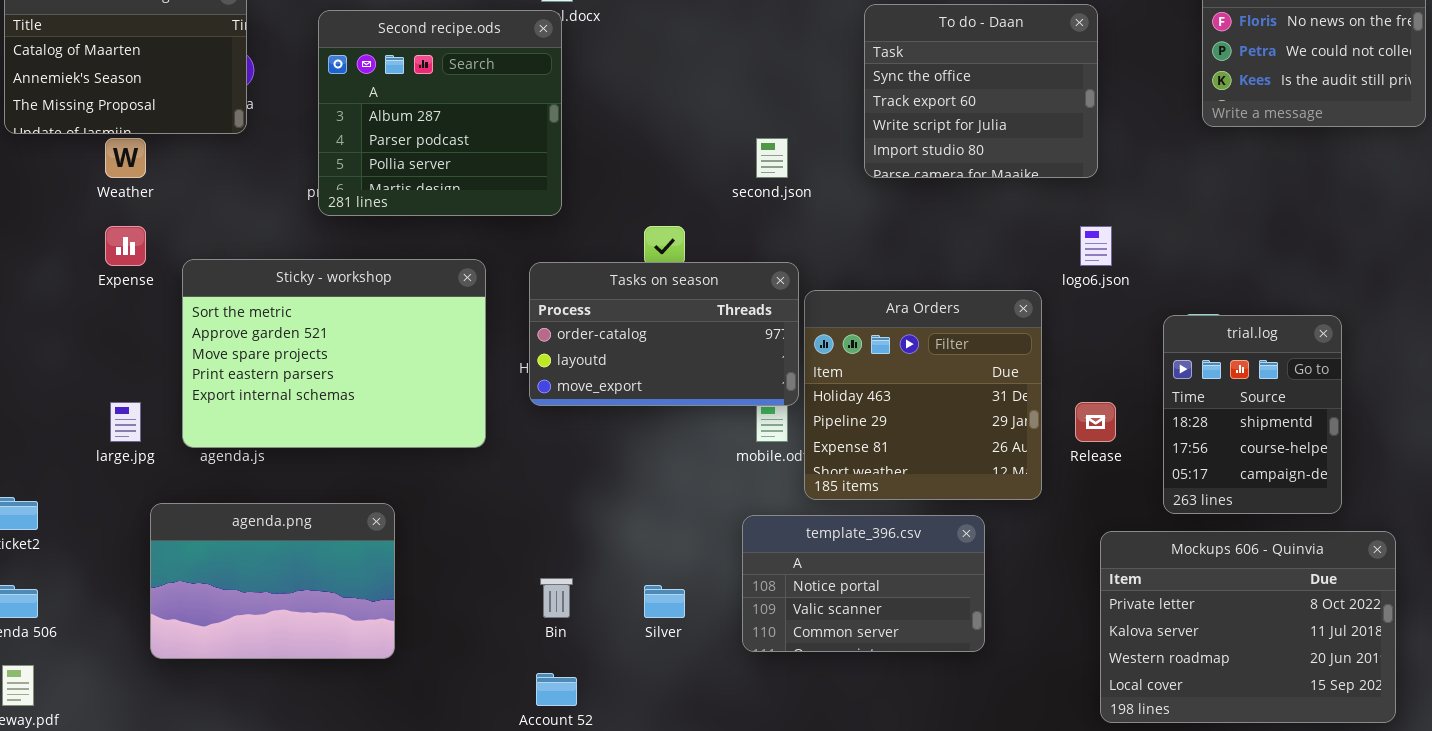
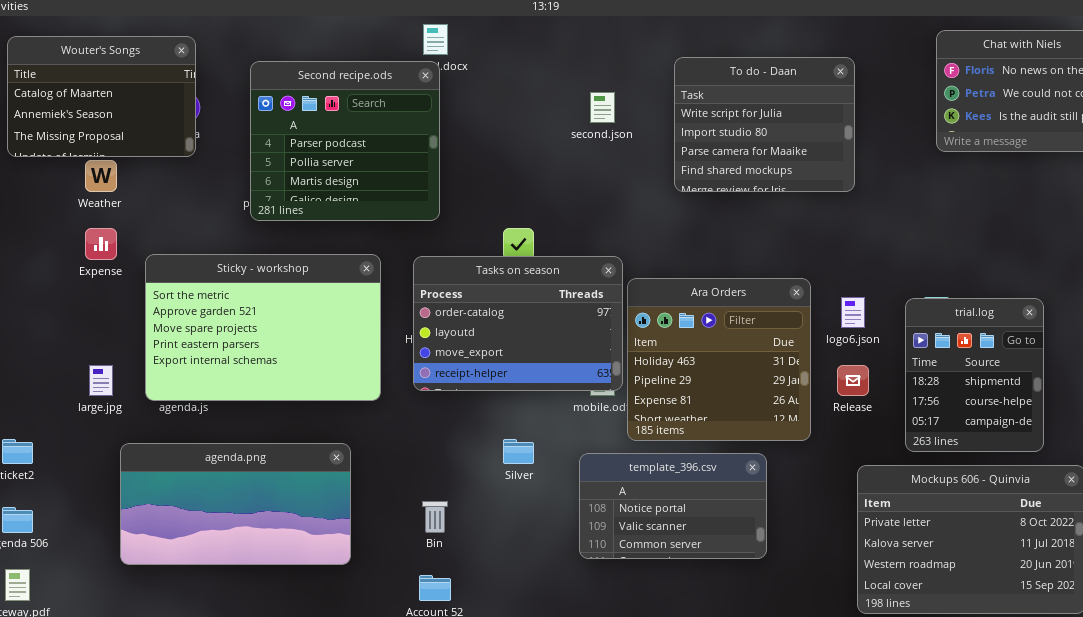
To do - Daan: [864,4,1098,178] -> [674,57,855,192], scrolled down 2 rows
Second recipe.ods: [318,10,562,216] -> [250,61,440,221], scrolled down 1 row
second.json: [756,138,788,178] -> [590,92,615,123], moved
logo6.json: [1080,226,1112,266] -> [841,297,865,328], moved
Tasks on season: [529,262,799,406] -> [413,256,623,391], resized
agenda.png: [150,503,395,659] -> [120,443,351,565], resized
Silver: [644,585,685,618] -> [503,439,534,464], moved

